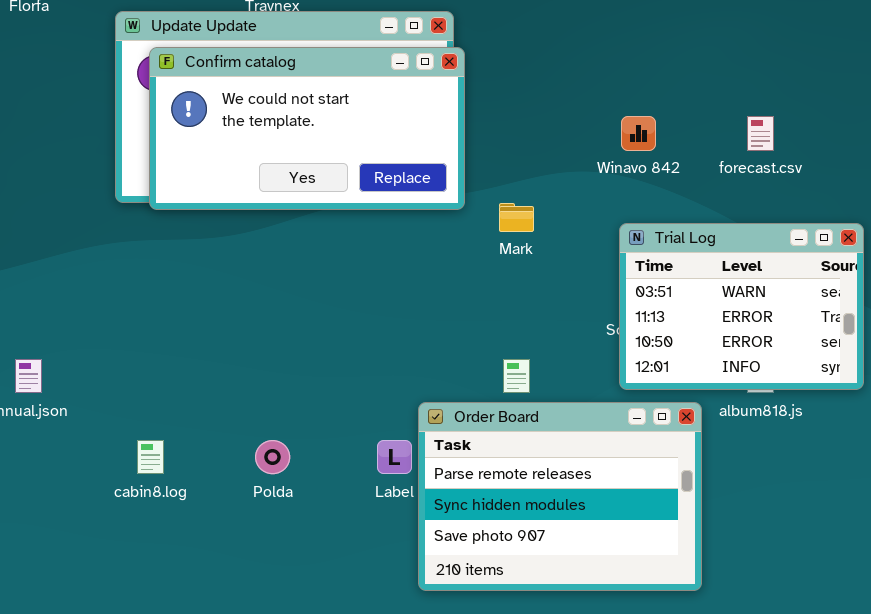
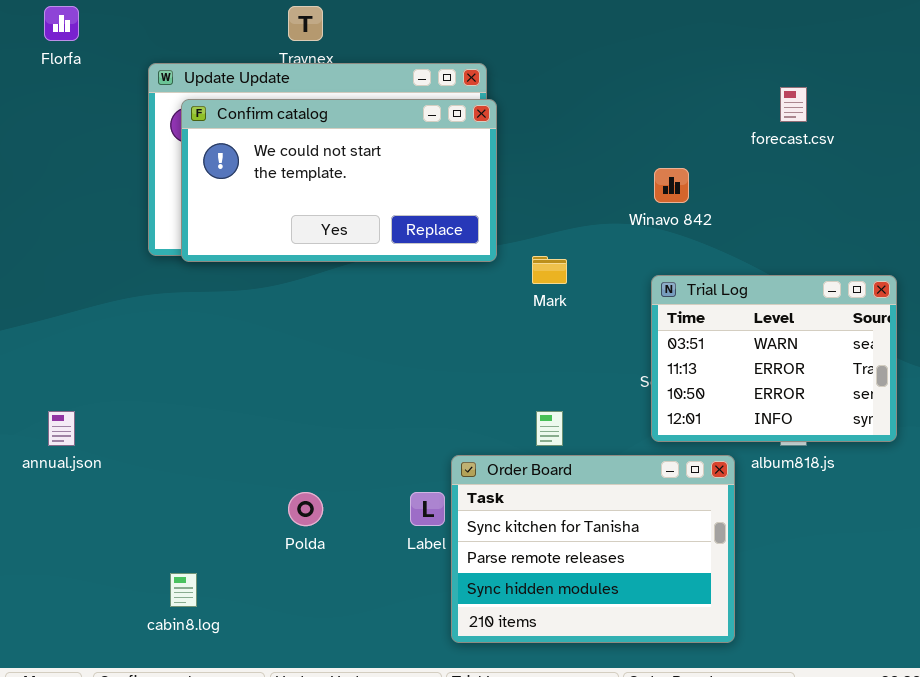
forecast.csv: [747,116,774,151] -> [780,87,807,122], moved
Order Board: [418,402,702,591] -> [451,455,735,643], scrolled up 1 row
cabin8.log: [137,440,164,474] -> [170,573,197,607], moved

